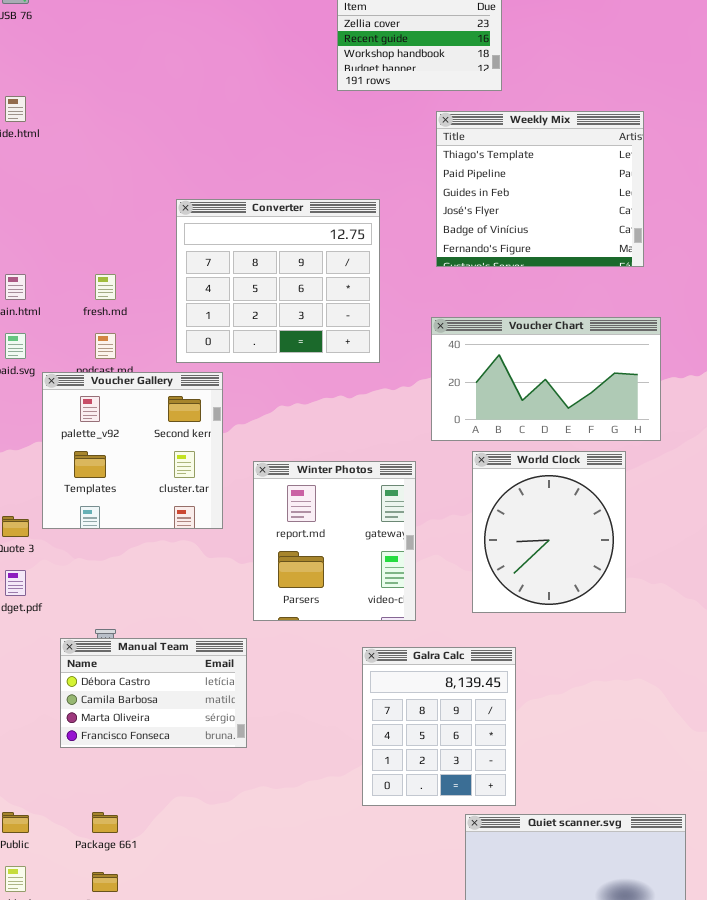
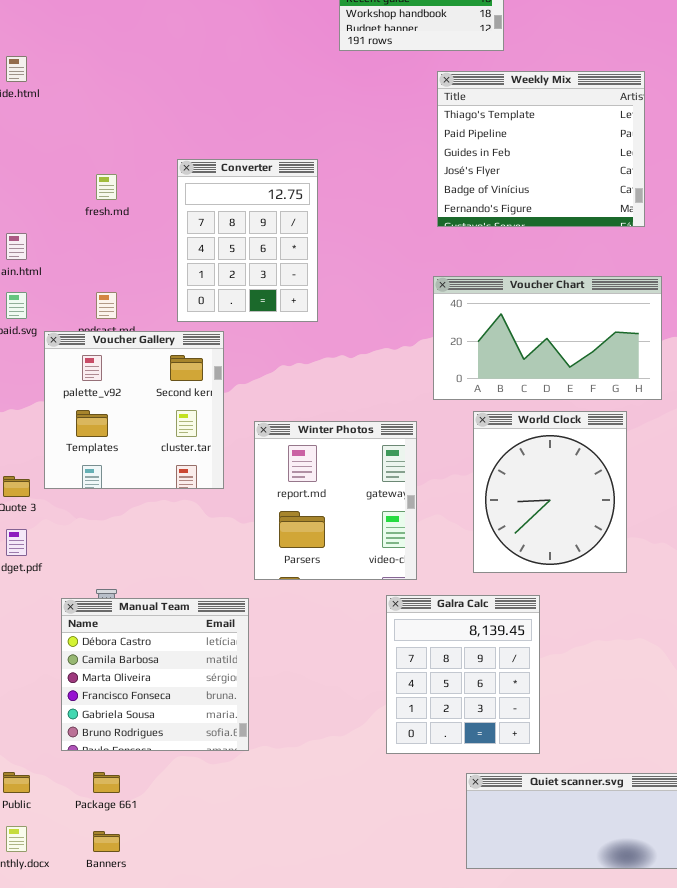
Converter: [176,199,380,363] -> [177,159,318,322], resized
fresh.md: [95,274,116,300] -> [96,174,117,200], moved
Manual Team: [60,638,247,748] -> [61,598,249,751], resized
Galra Calc: [362,647,516,806] -> [386,595,540,754], moved

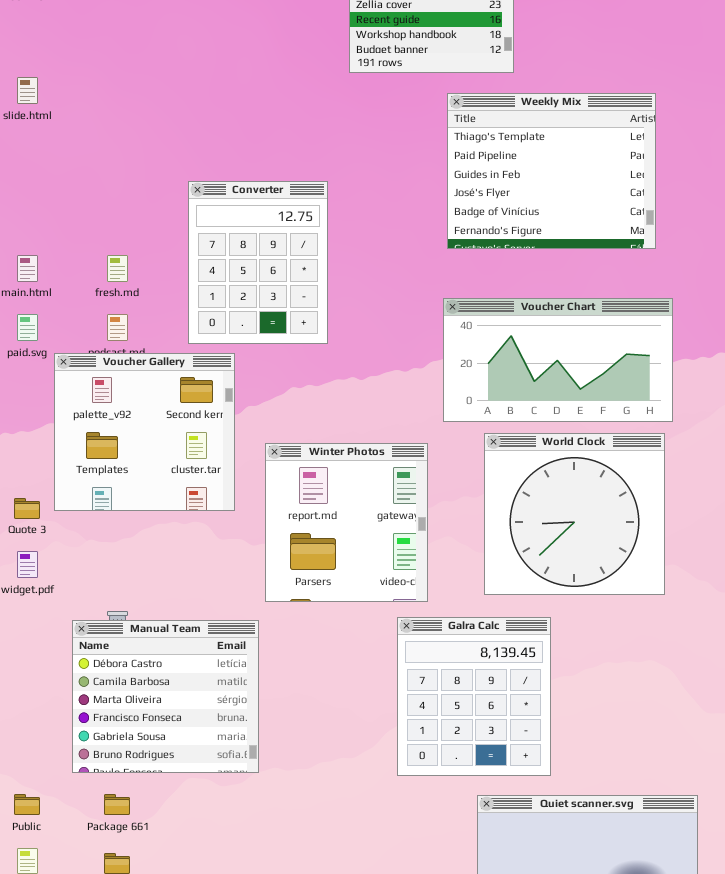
fresh.md: [96,174,117,200] -> [107,255,128,282], moved
World Clock: [473,411,627,573] -> [484,433,665,595], resized

